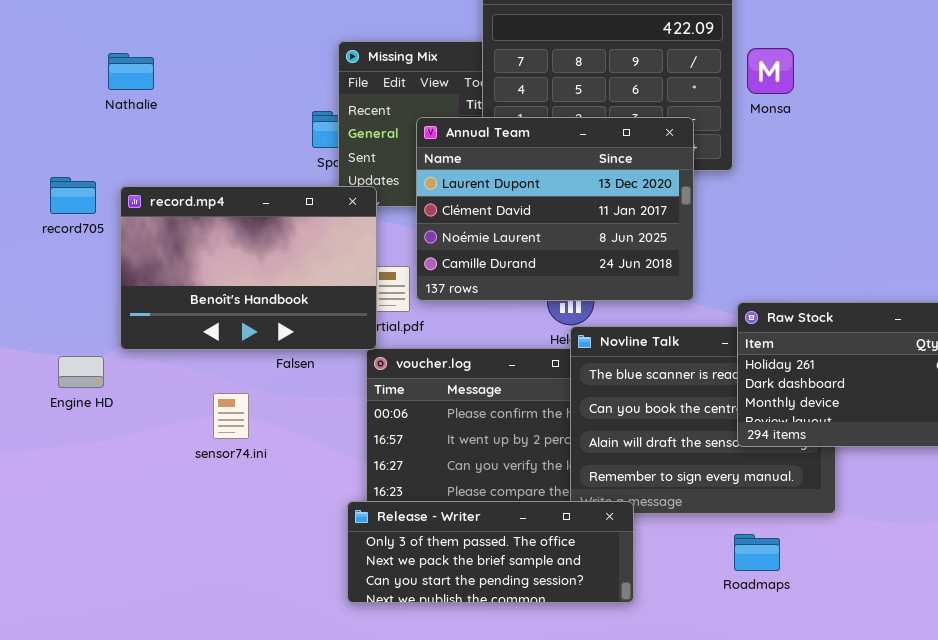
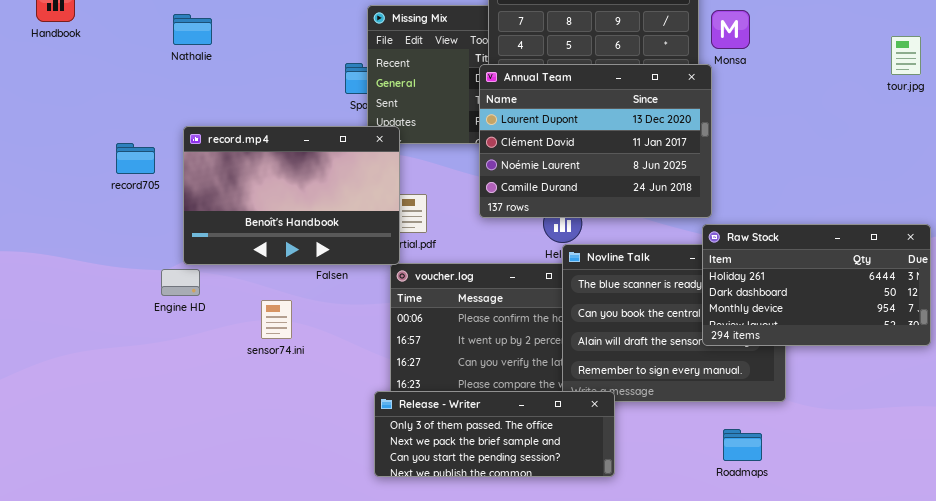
Annual Team: [416,117,694,301] -> [479,64,712,218], moved
record705: [50,177,96,214] -> [116,143,155,174], moved
Engine HD: [58,356,104,388] -> [161,269,200,296], moved
Roadmaps: [734,534,780,571] -> [723,429,762,461], moved

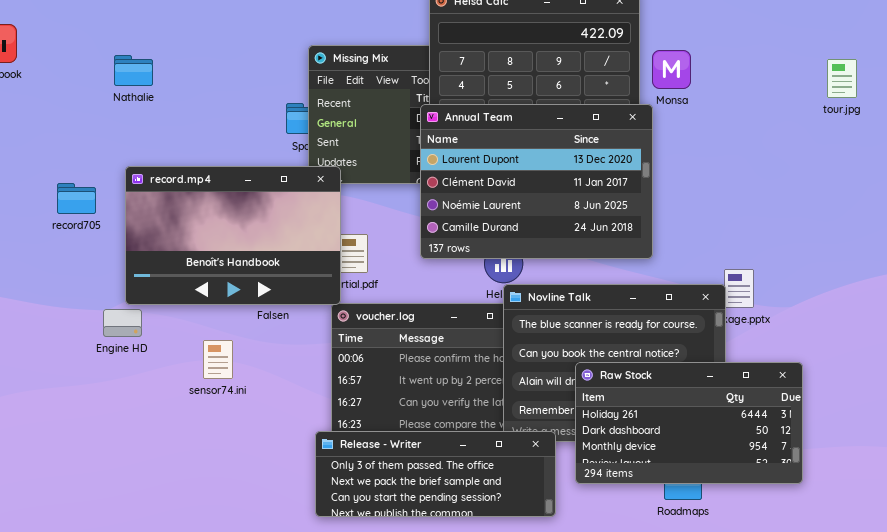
tour.jpg: [891,36,921,75] -> [827,59,857,98], moved
Raw Stock: [702,224,931,346] -> [575,362,803,484], moved

